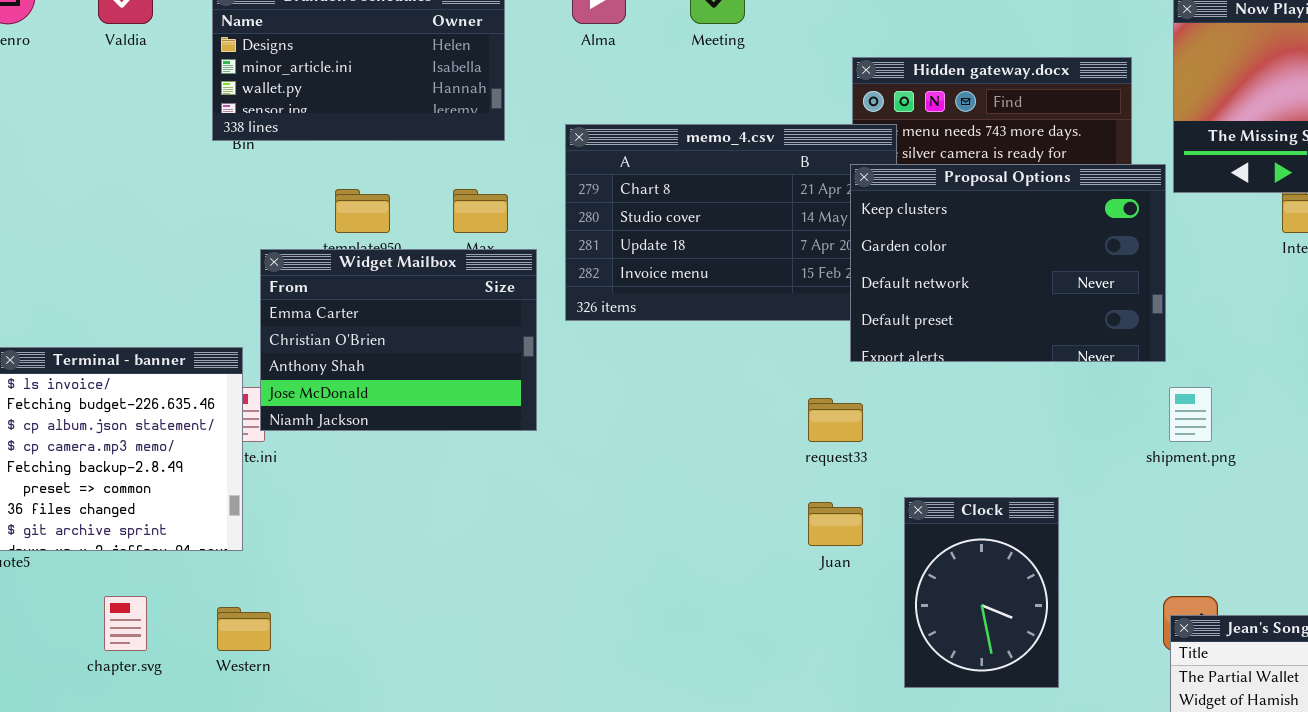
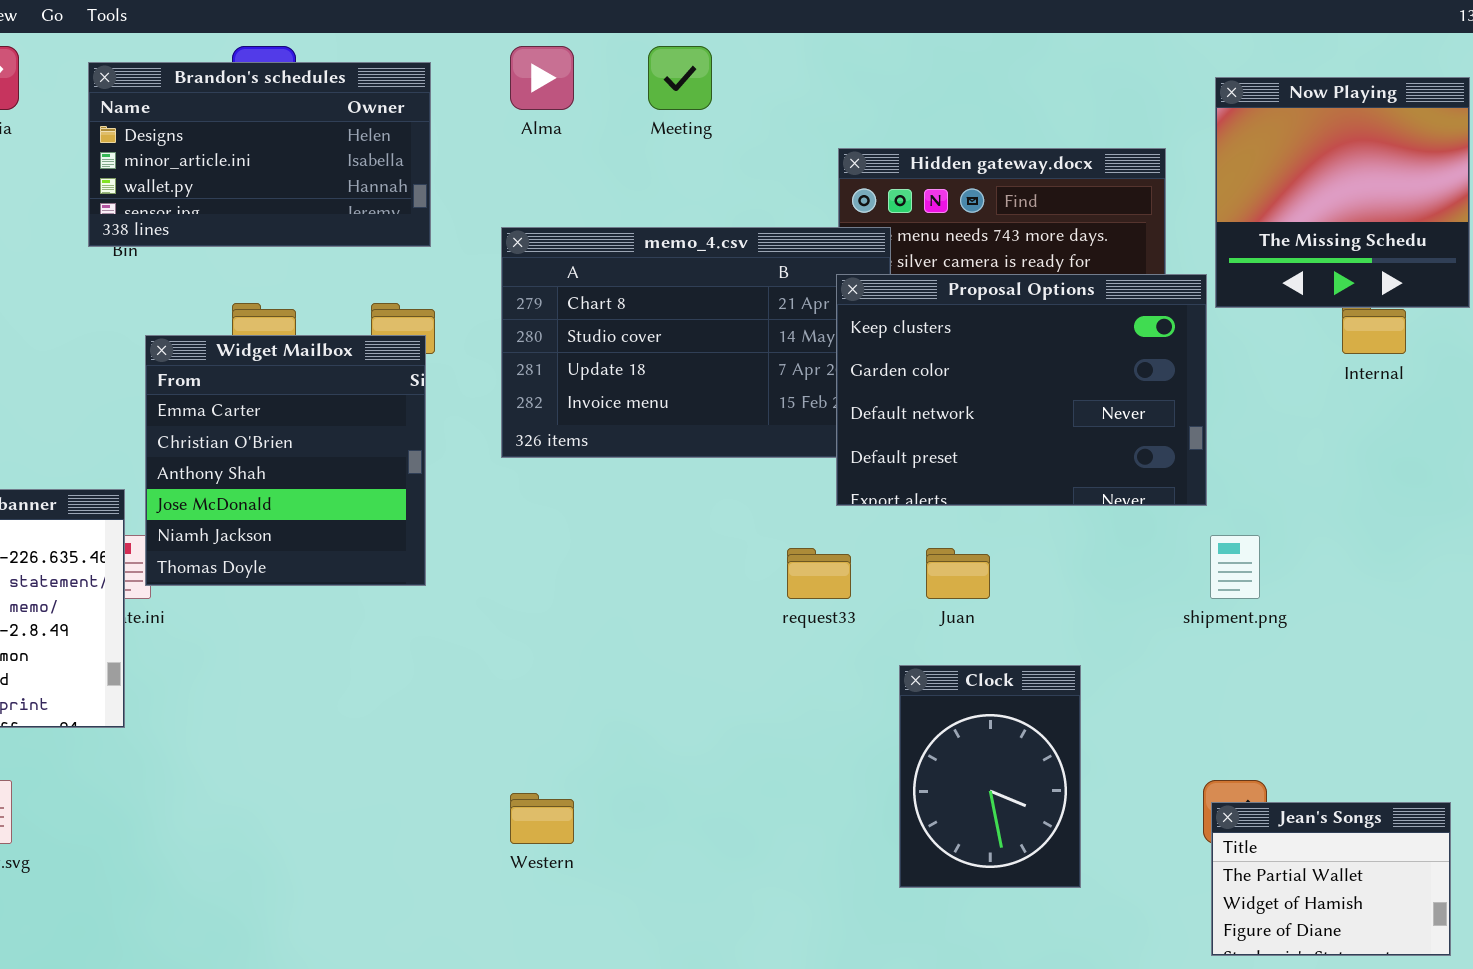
Widget Mailbox: [260,249,537,431] -> [145,335,426,586], resized
Juan: [808,502,863,546] -> [926,548,990,599], moved
Western: [217,607,271,651] -> [510,793,574,844], moved

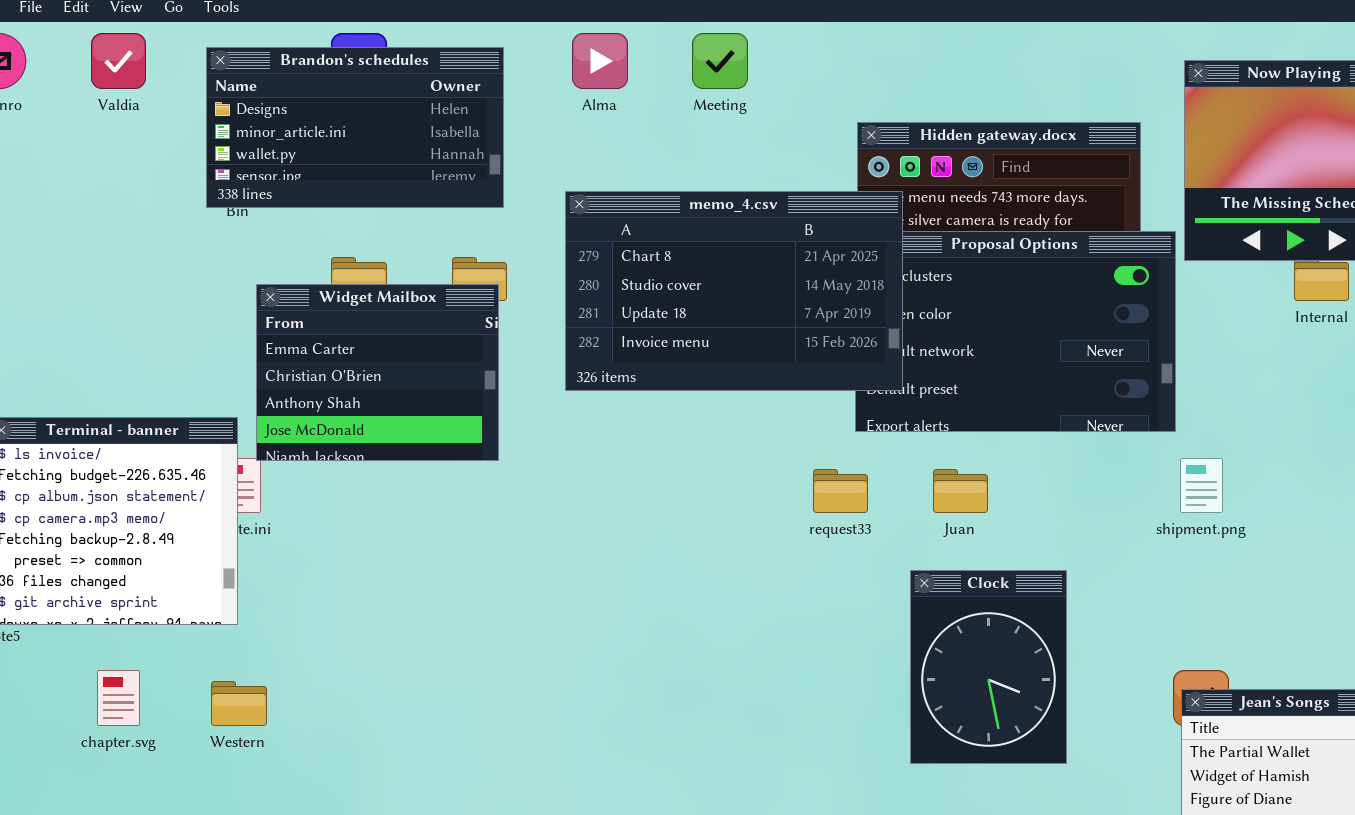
memo_4.csv: [501,227,891,458] -> [565,191,903,391], raised
Widget Mailbox: [145,335,426,586] -> [256,284,499,461], resized
Western: [510,793,574,844] -> [211,681,267,726], moved

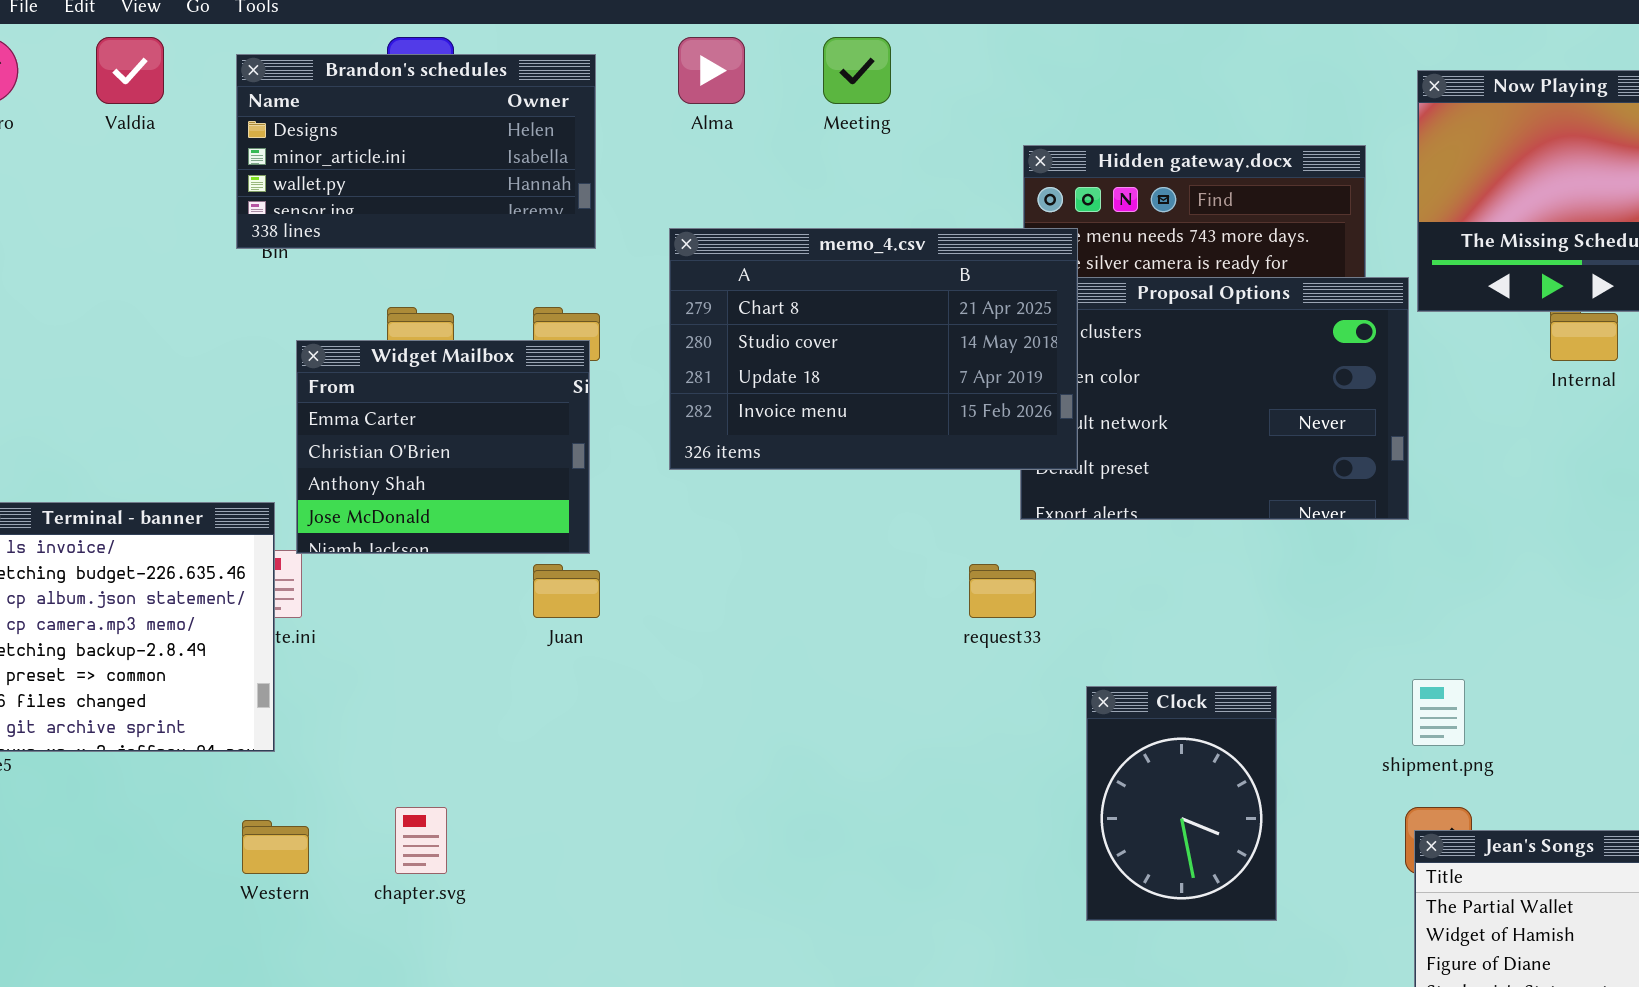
shipment.png: [1180,458,1223,513] -> [1412,679,1465,746], moved
Juan: [933,469,988,513] -> [533,564,600,618], moved
chapter.svg: [97,670,140,726] -> [395,807,447,874], moved

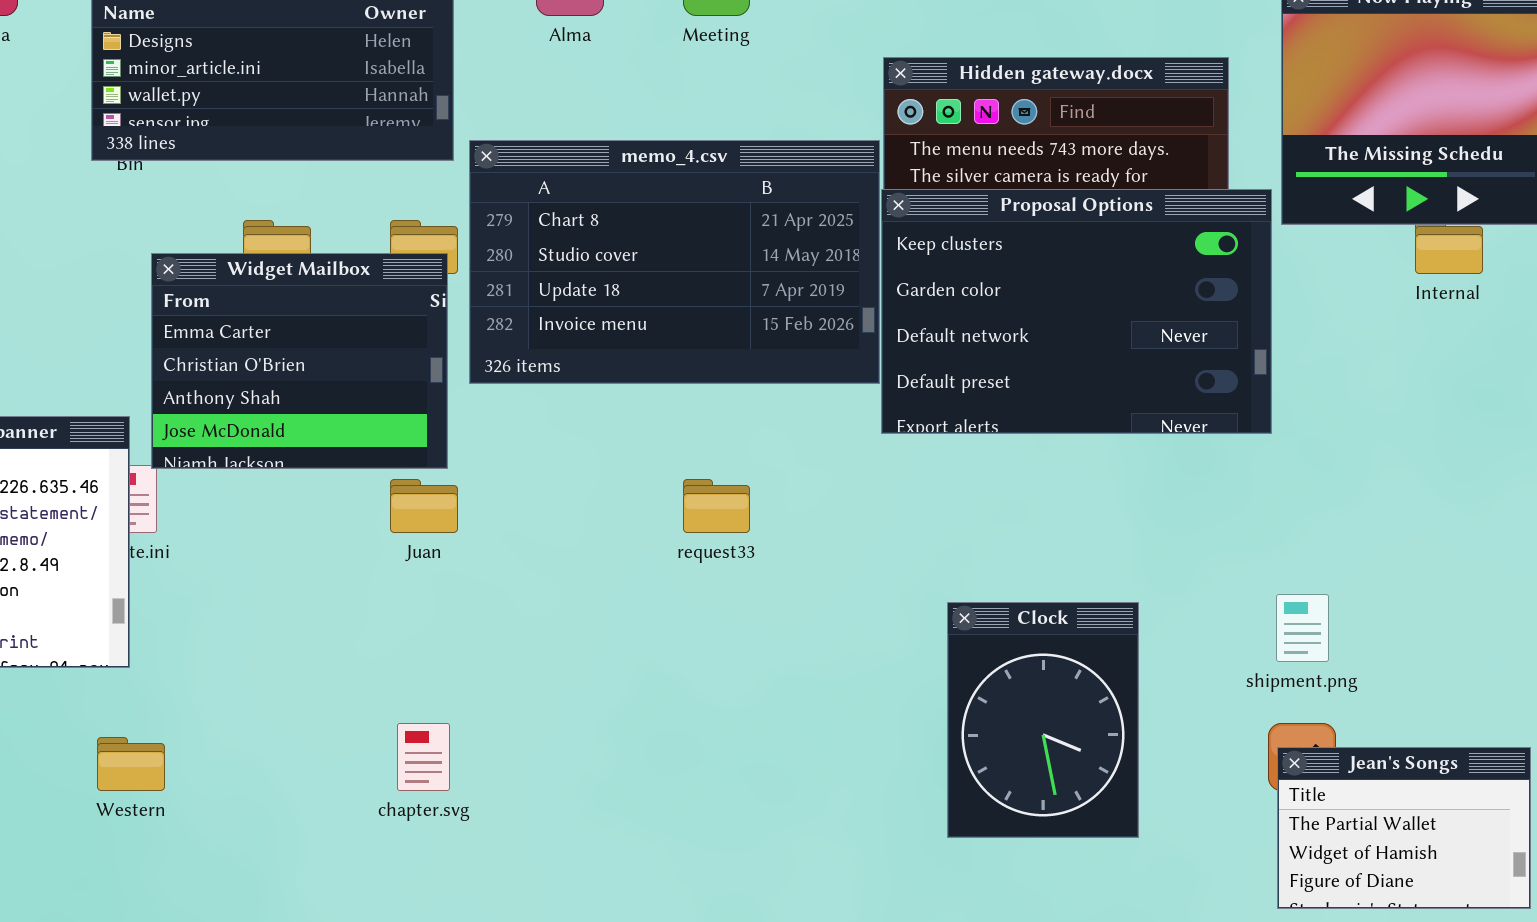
memo_4.csv: [669,228,1078,470] -> [469,140,880,384], moved
request33: [969,564,1036,618] -> [683,479,750,533], moved
chapter.svg: [395,807,447,874] -> [397,723,450,791], moved

